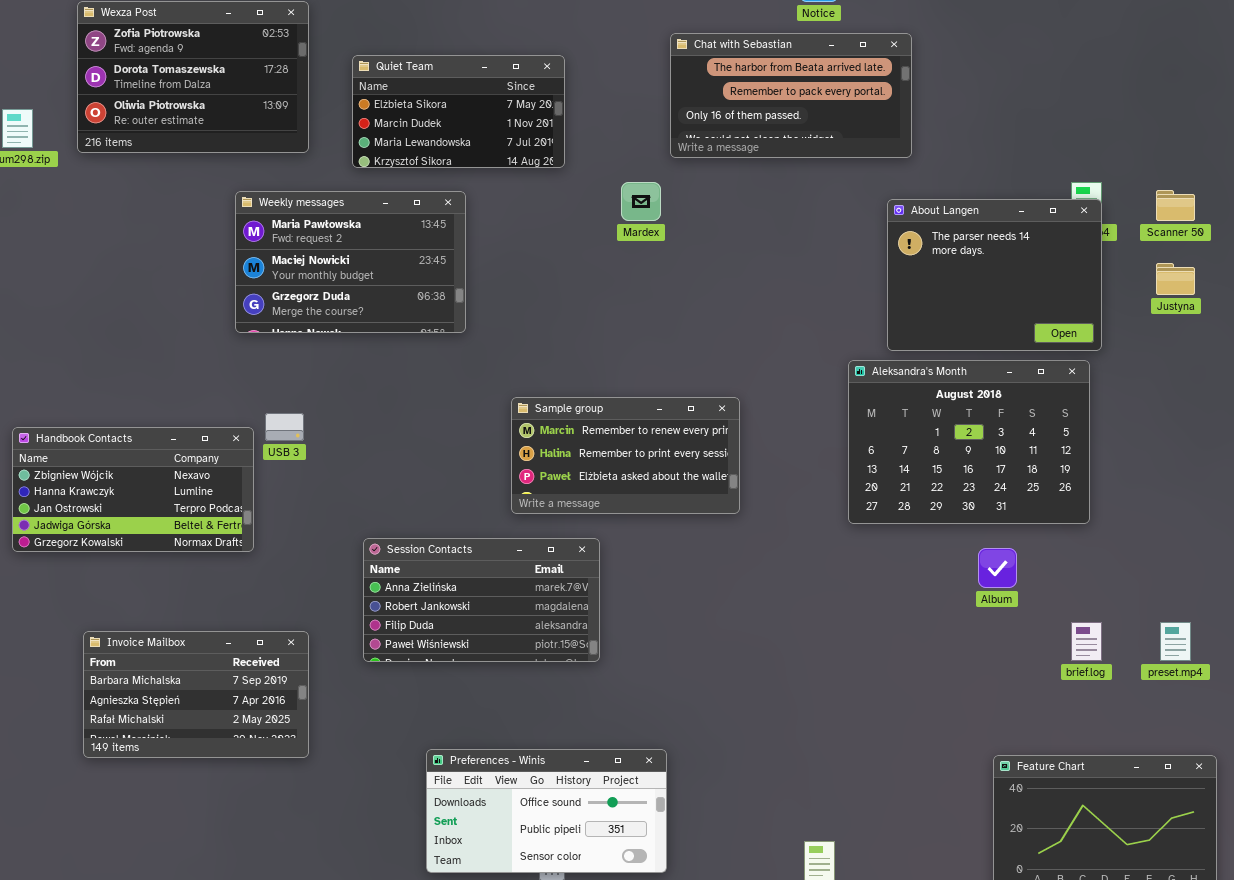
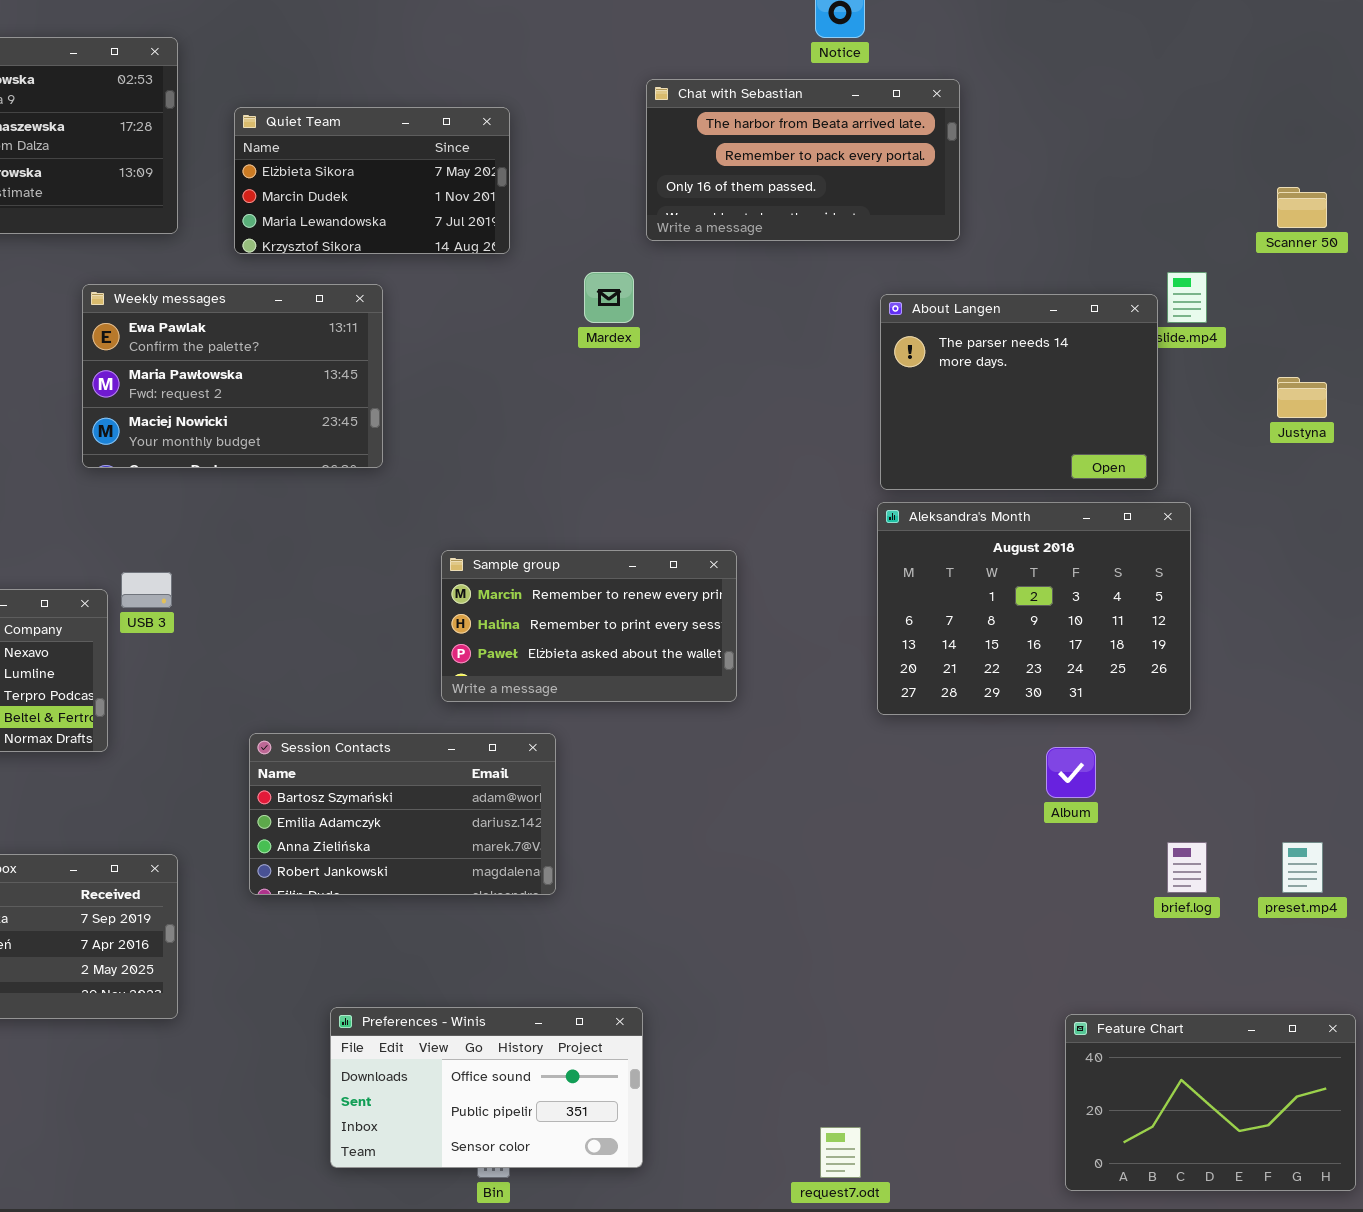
Scanner 50: [1156,190,1195,221] -> [1277,187,1327,228], moved
Weekly messages: [235,191,466,333] -> [82,284,383,468], scrolled up 1 row
About Langen: [887,199,1102,351] -> [880,294,1158,490], moved
Session Contacts: [363,538,600,662] -> [249,733,556,895], scrolled up 2 rows

